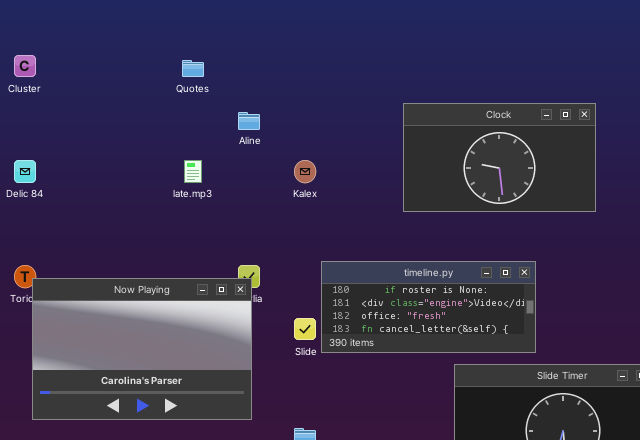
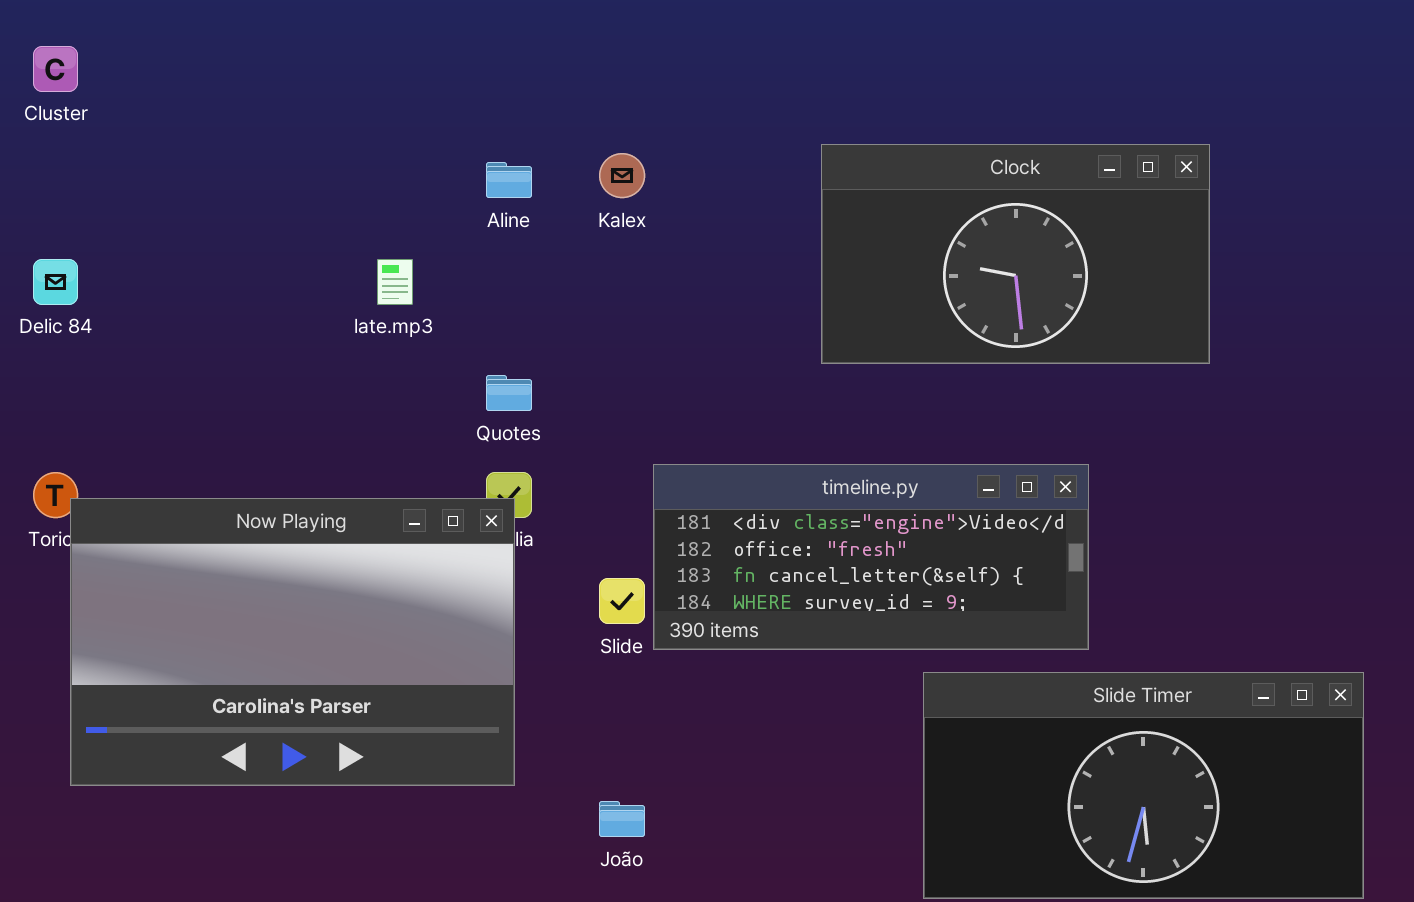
Quotes: [182,60,204,77] -> [486,375,532,411], moved
Kalex: [294,160,316,183] -> [599,153,645,198], moved
timeline.py: [321,261,536,353] -> [653,464,1089,650], scrolled down 1 row

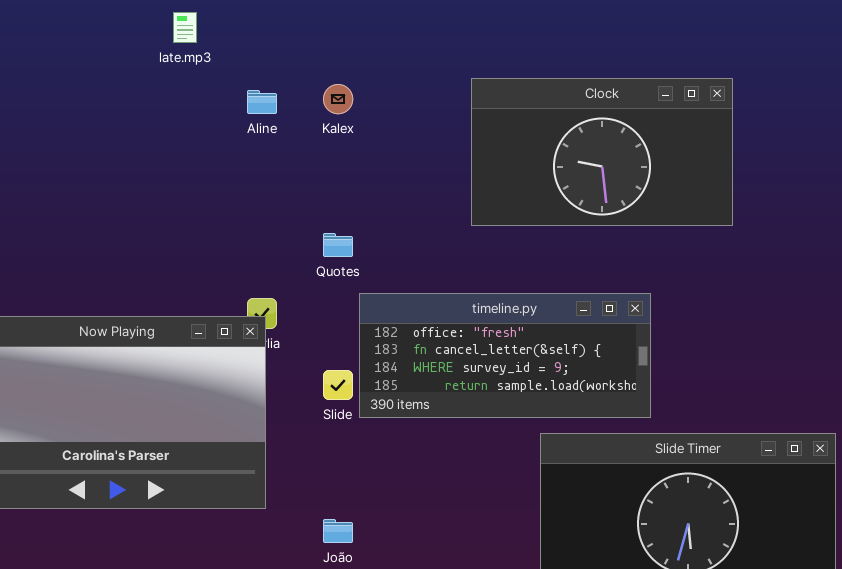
late.mp3: [377,259,413,305] -> [173,12,197,43], moved
Quotes: [486,375,532,411] -> [323,233,353,257], moved
timeline.py: [653,464,1089,650] -> [359,293,651,418], scrolled down 1 row

